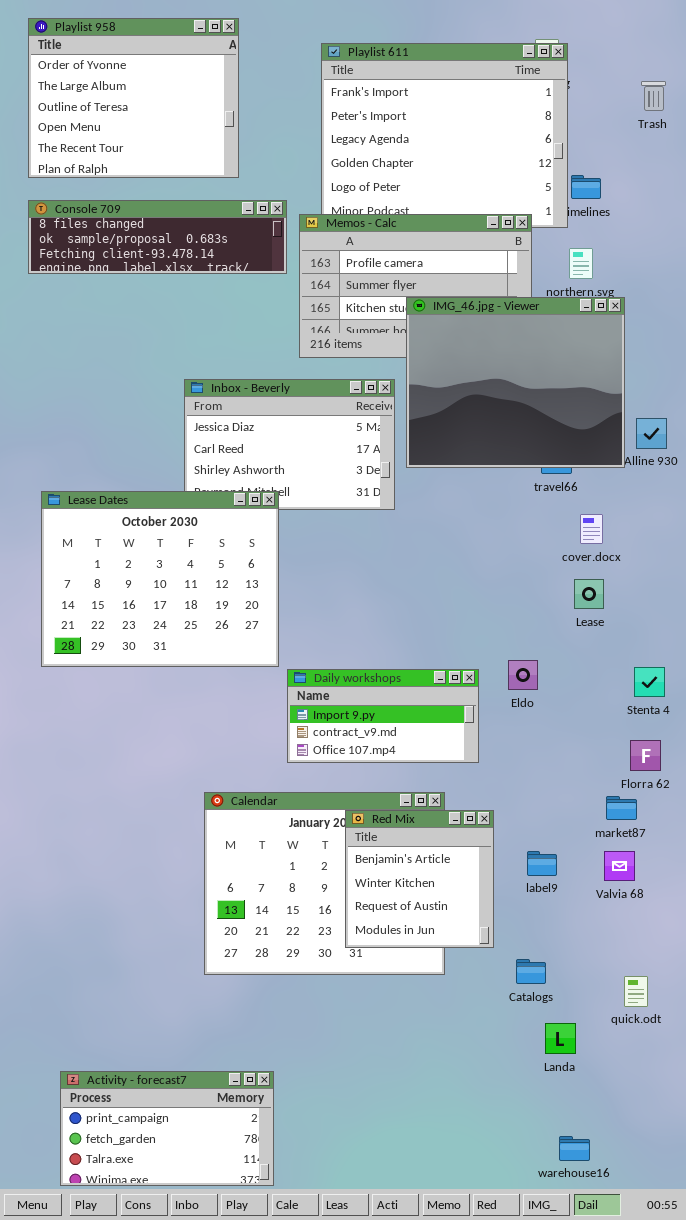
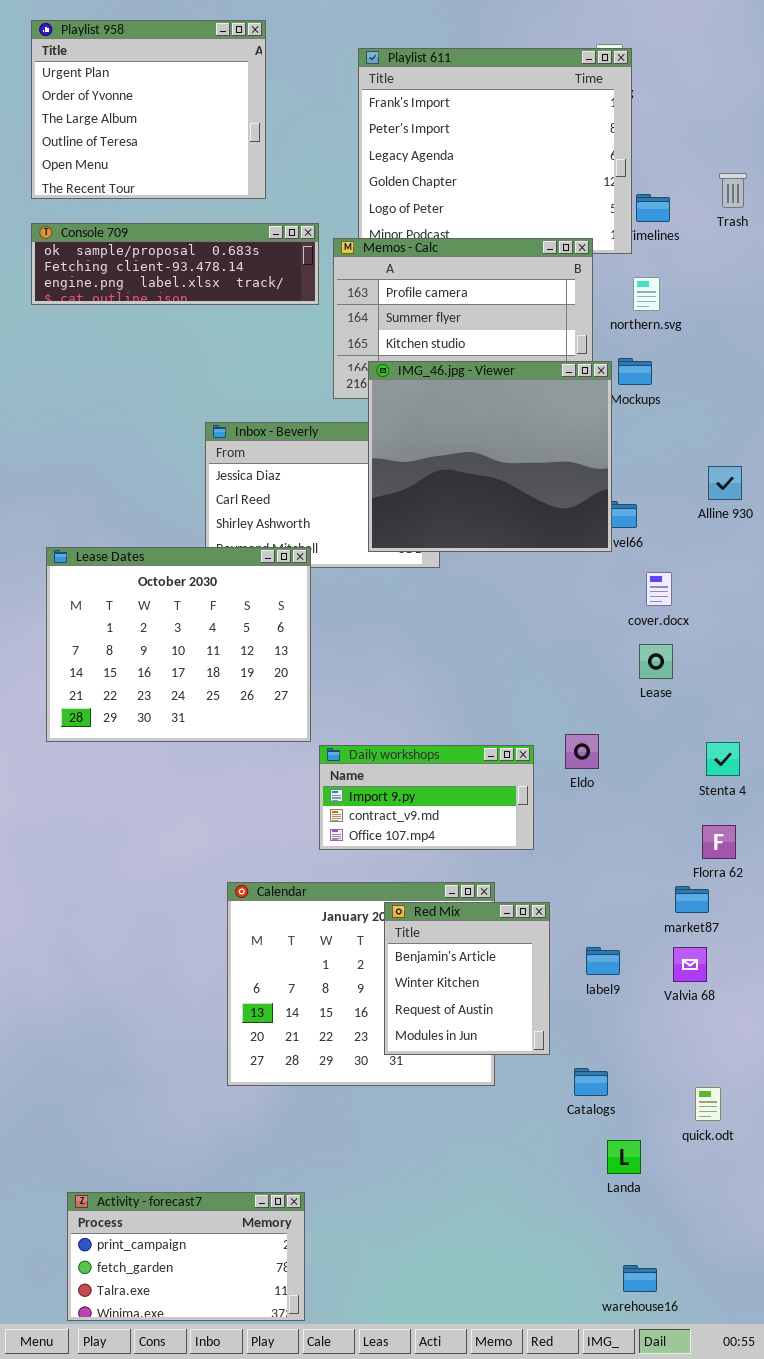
Playlist 958: [28,18,239,178] -> [31,20,266,199], scrolled up 1 row
Trash: [641,81,666,111] -> [719,173,747,208], moved
Console 709: [28,200,287,274] -> [31,223,319,305], scrolled down 1 row
IMG_46.jpg - Viewer: [406,297,625,468] -> [368,361,612,552], moved

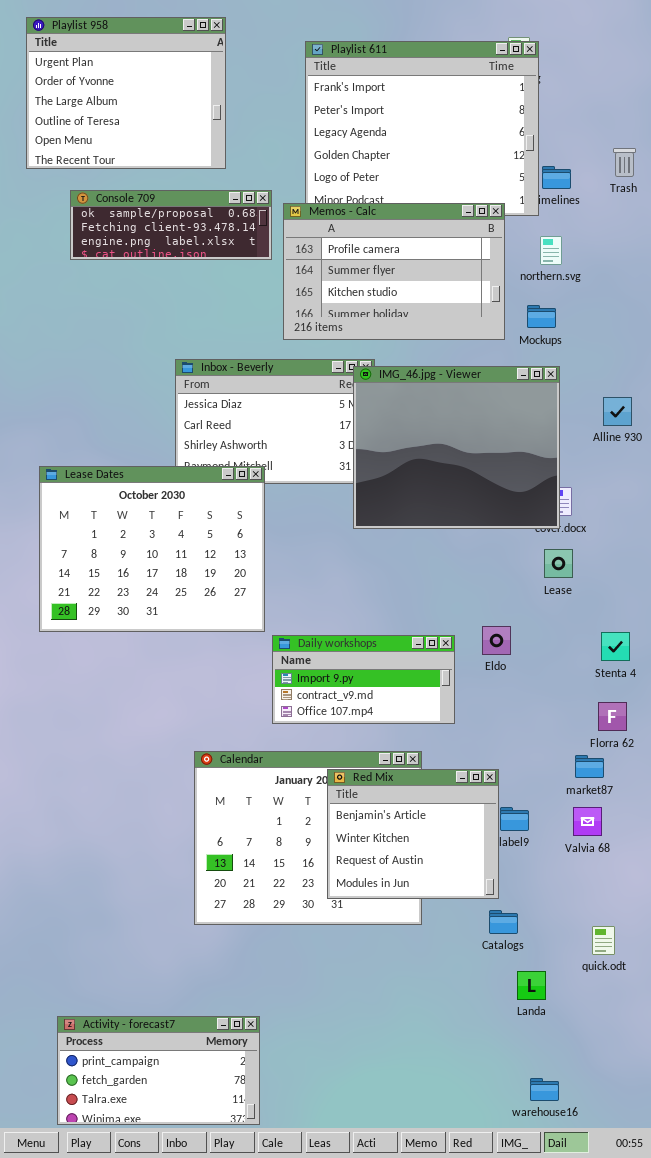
Console 709: [31,223,319,305] -> [70,190,272,260], resized
IMG_46.jpg - Viewer: [368,361,612,552] -> [353,366,560,529], moved
Red Mix: [384,902,550,1055] -> [327,769,499,899], resized

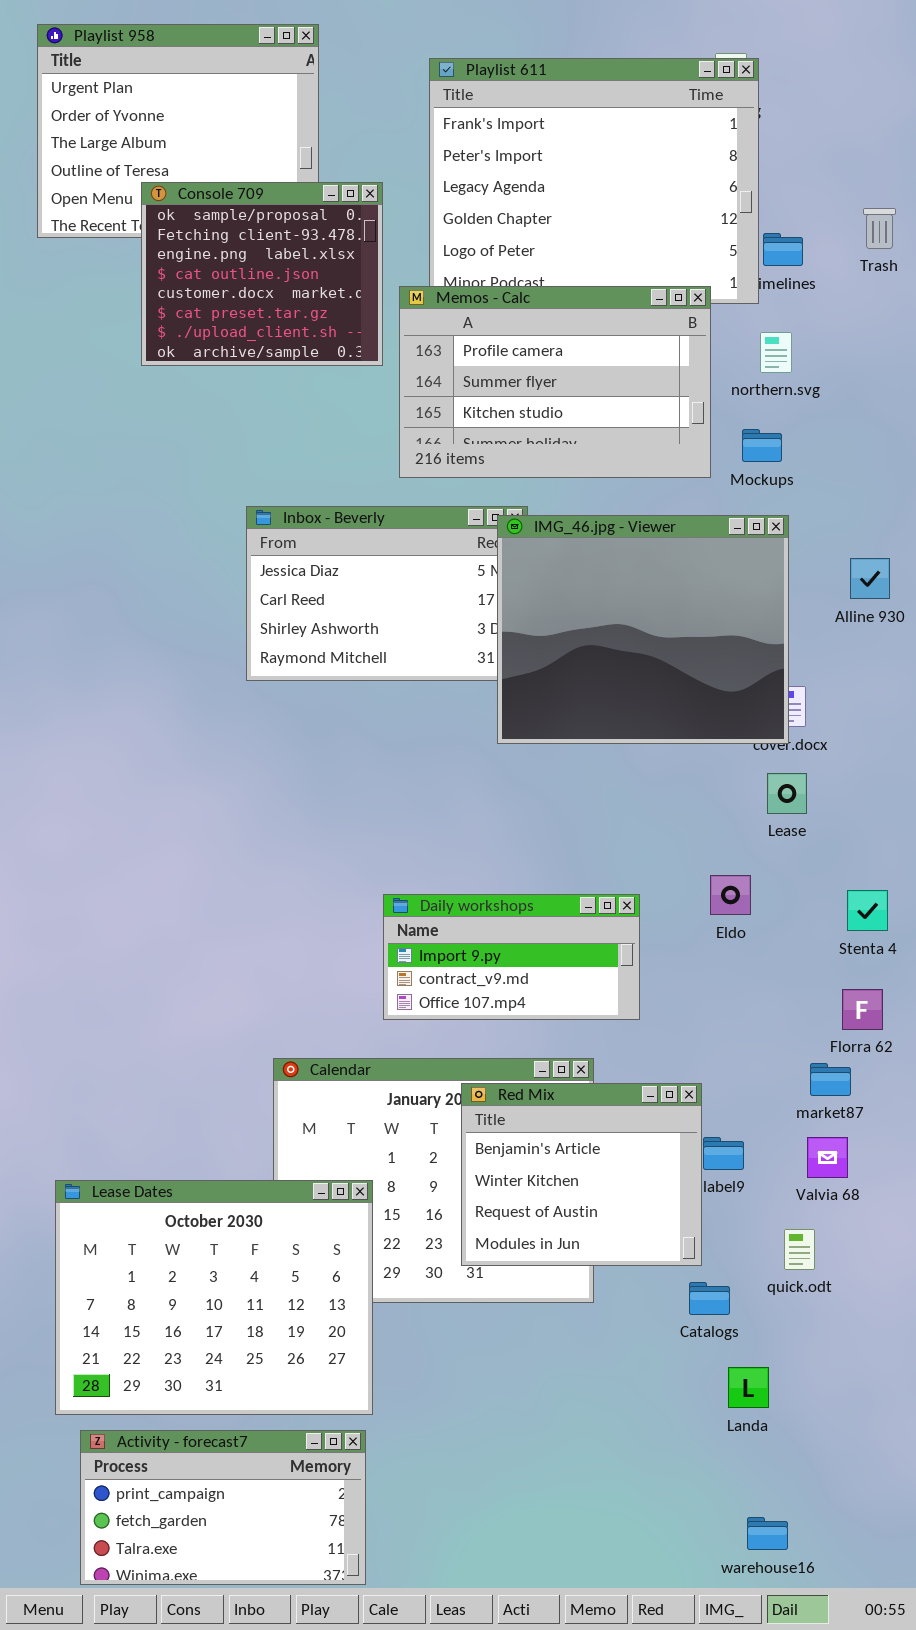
Console 709: [70,190,272,260] -> [141,182,383,366], resized
Lease Dates: [39,466,265,632] -> [55,1180,373,1415], moved
Eldo: [482,626,511,655] -> [710,875,751,915], moved
quick.odt: [592,926,615,955] -> [784,1229,815,1270], moved

